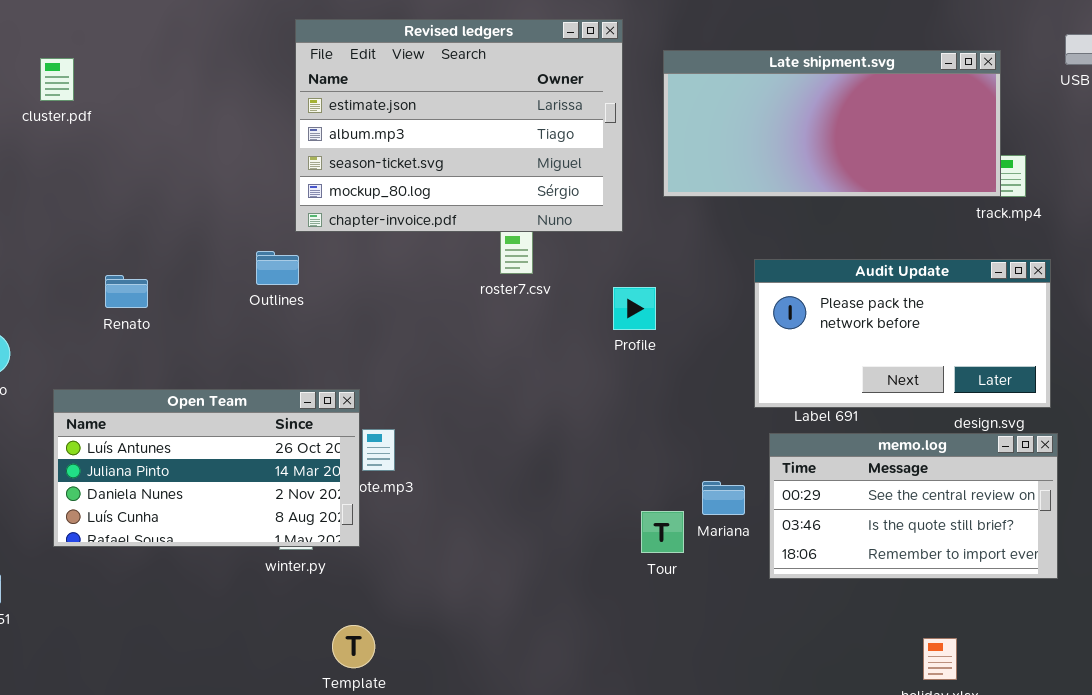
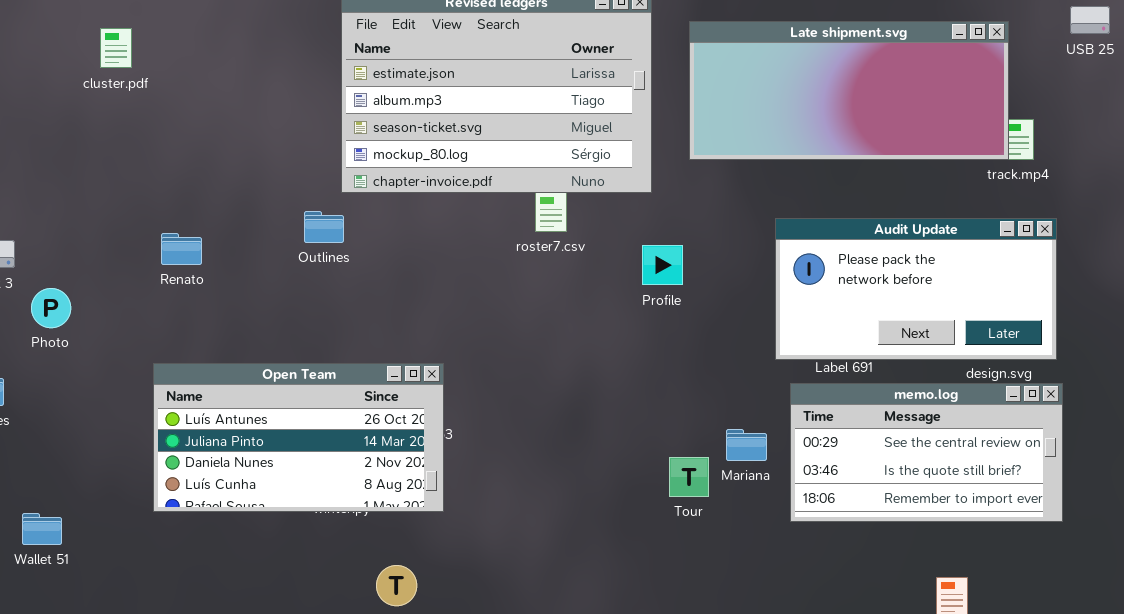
Open Team: [53,389,360,547] -> [153,363,444,512], moved

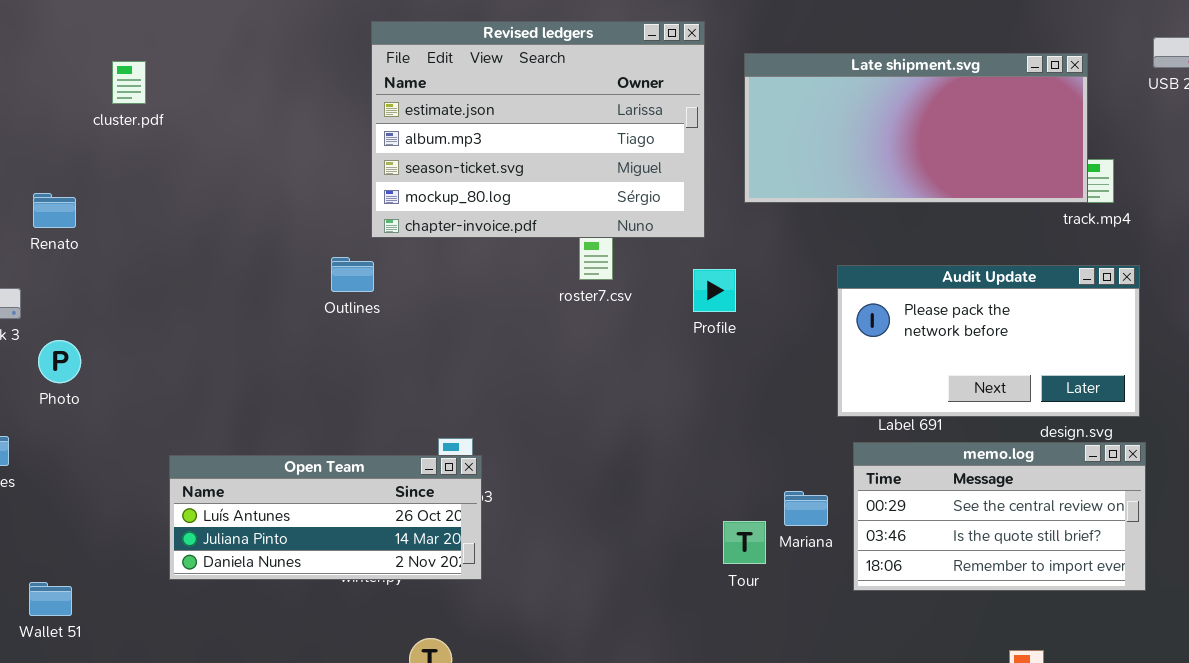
Renato: [161,233,202,265] -> [33,193,76,228], moved
Profile: [642,245,683,285] -> [693,269,736,312], moved
Open Team: [153,363,444,512] -> [169,455,482,580], resized

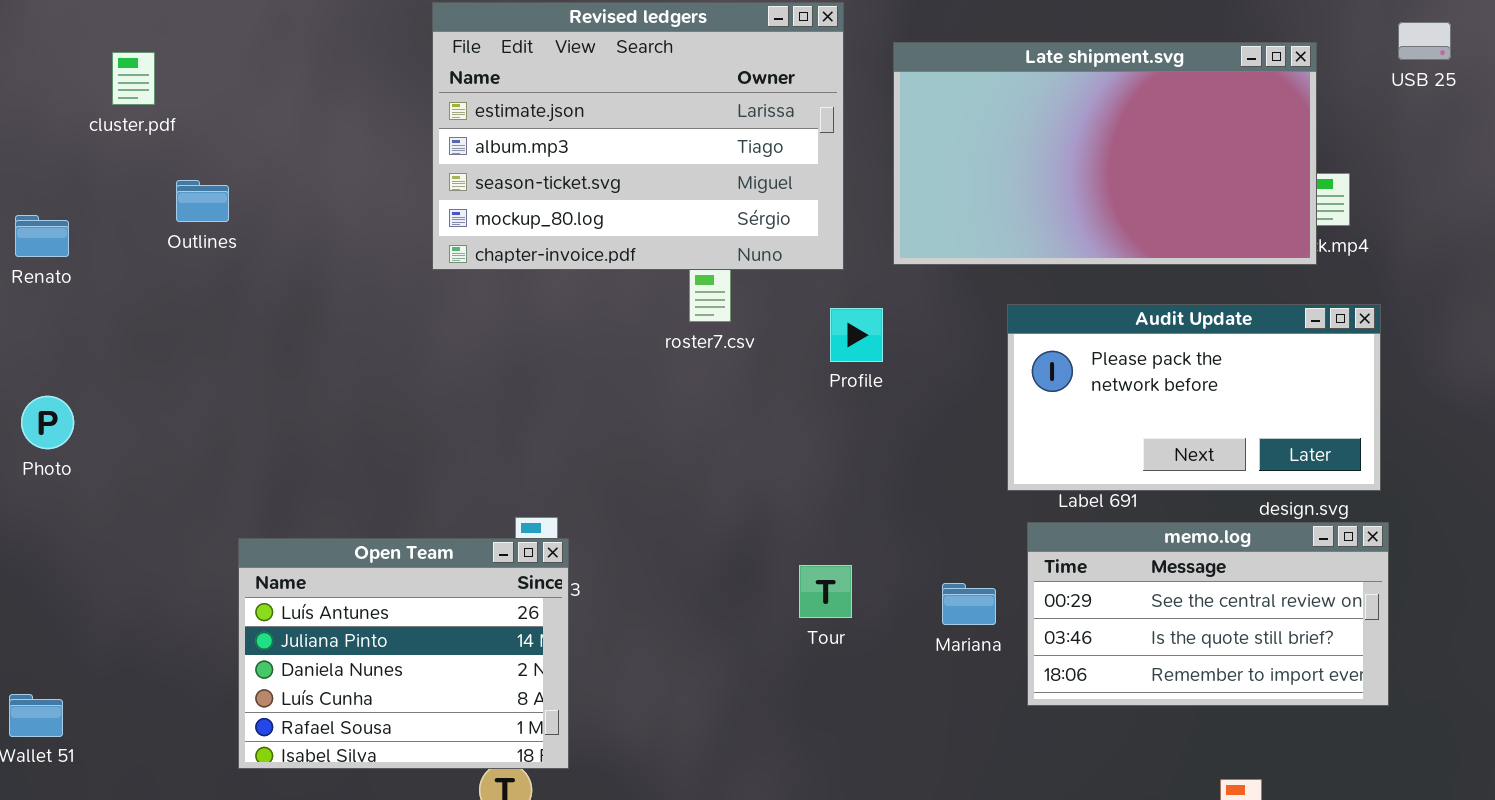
Late shipment.svg: [744,53,1088,203] -> [893,42,1317,265], resized
Outlines: [331,257,374,292] -> [176,180,229,222], moved
Open Team: [169,455,482,580] -> [238,538,569,769], resized
Tour: [723,521,766,564] -> [799,565,852,618], moved

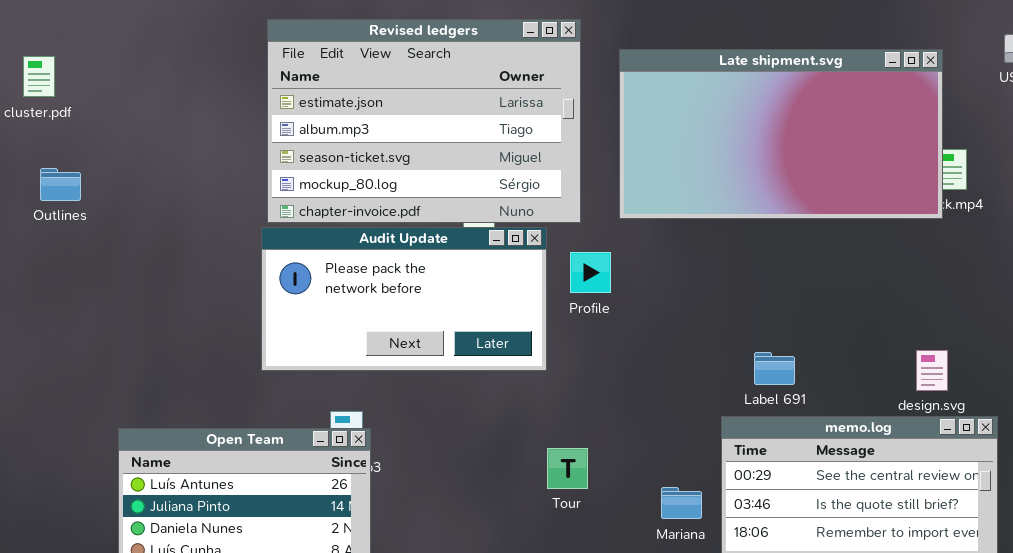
Outlines: [176,180,229,222] -> [40,168,81,201], moved
Audit Update: [1007,304,1381,491] -> [261,227,547,371], moved
Mariana: [942,583,996,625] -> [661,487,702,519], moved

